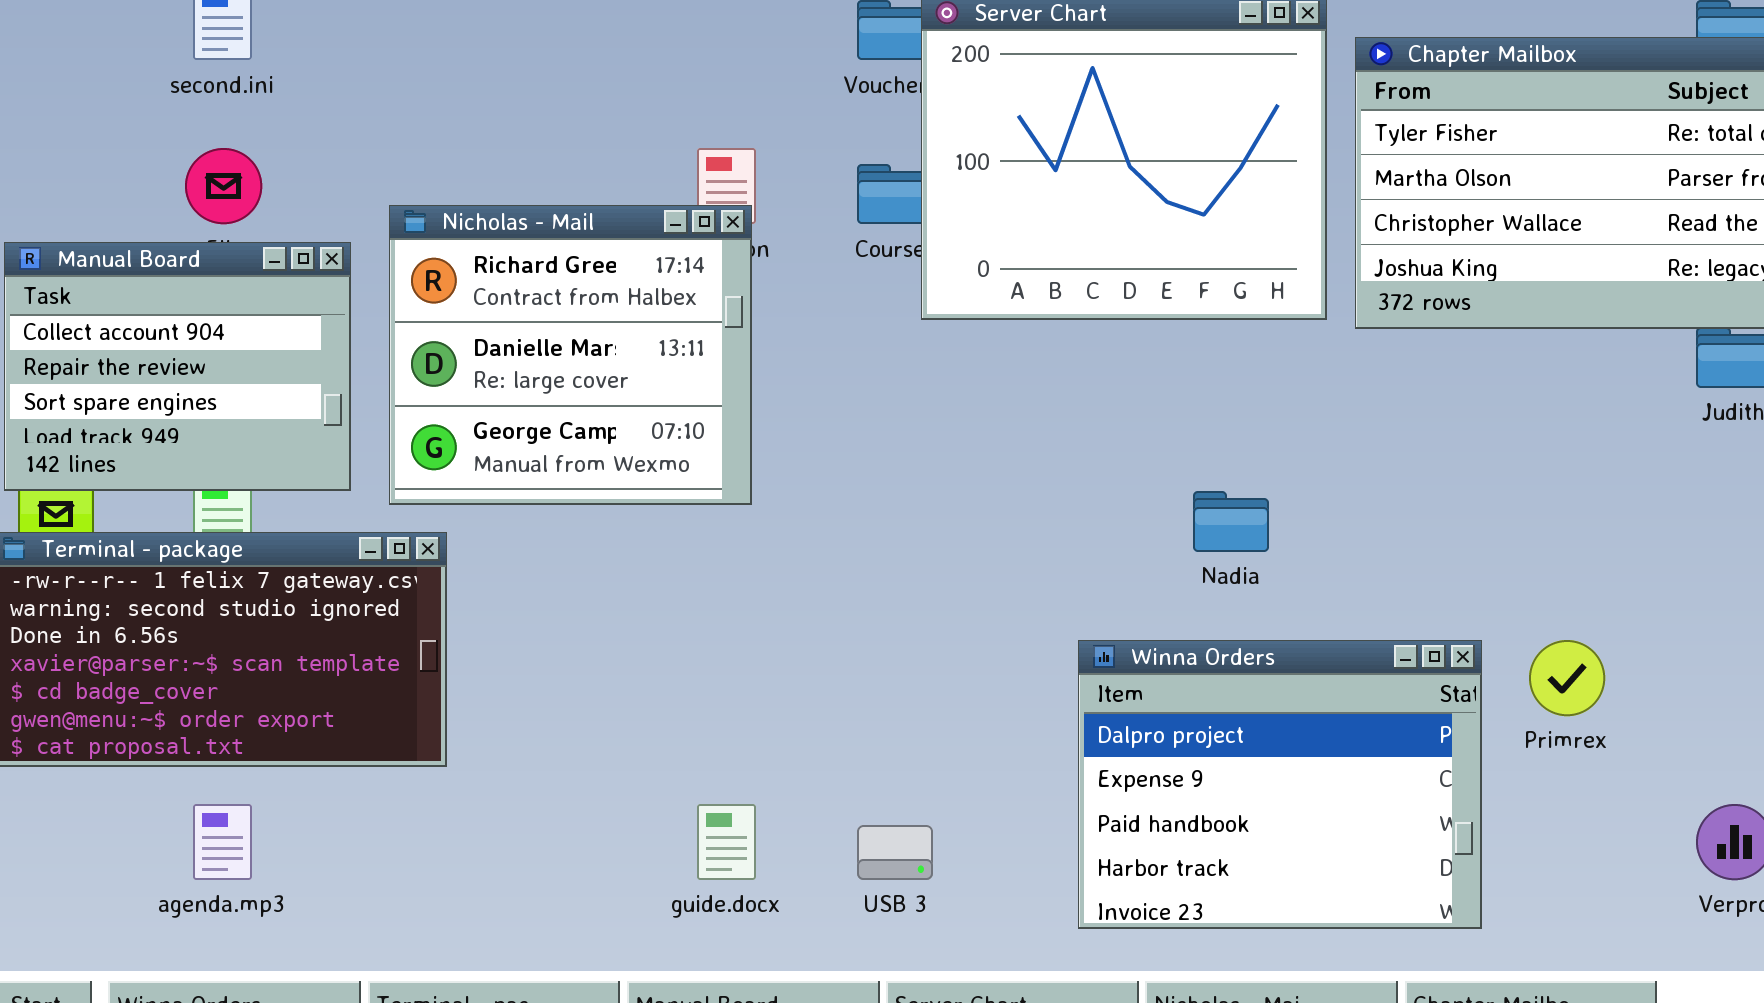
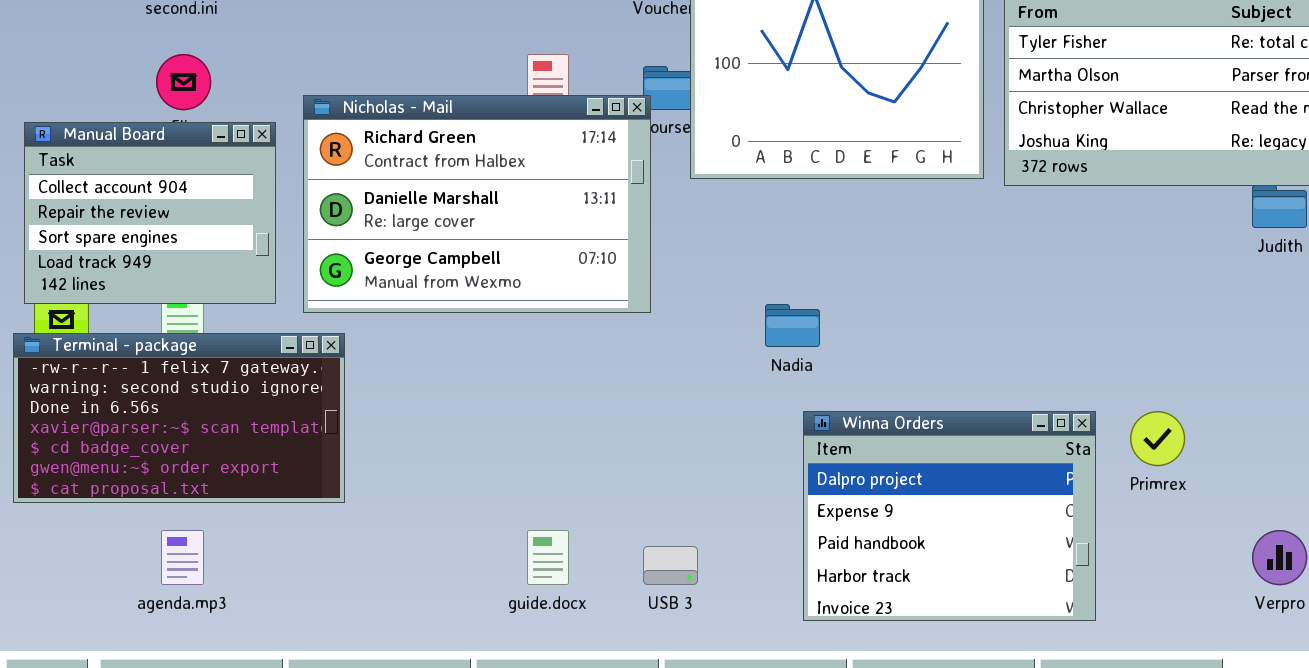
Nicholas - Mail: [389,205,752,505] -> [303,95,651,313], resized
Nadia: [1193,491,1269,552] -> [765,304,820,347], moved

